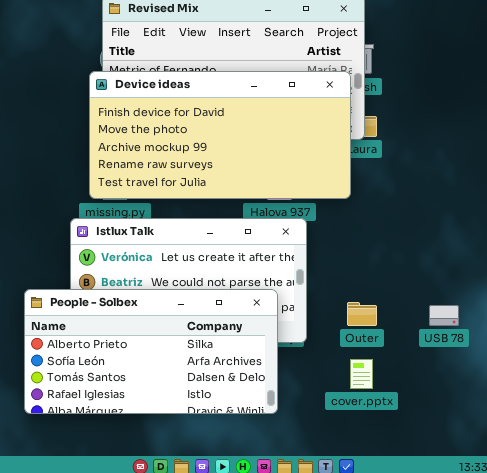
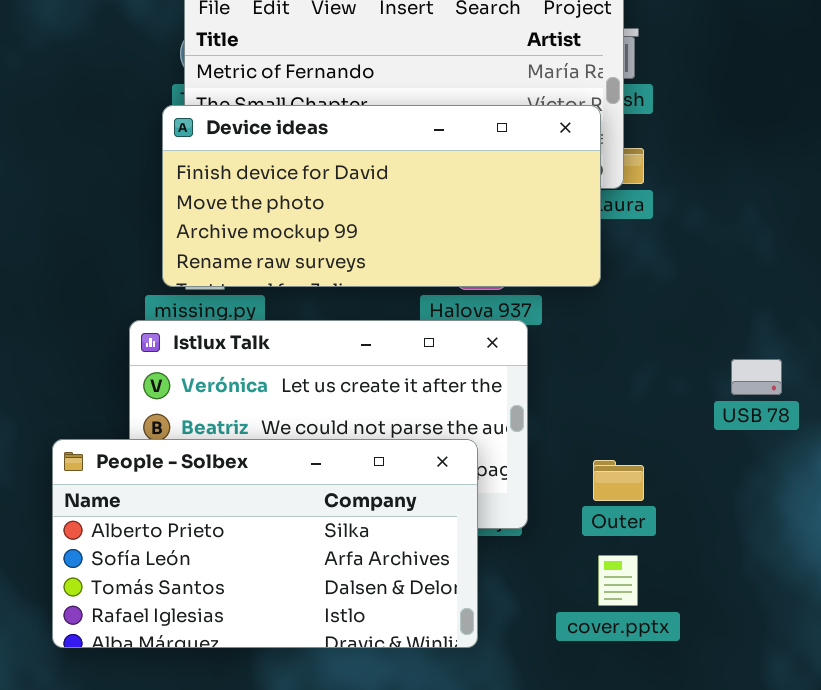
Device ideas: [89,71,351,199] -> [162,105,601,287], resized
USB 78: [429,305,459,326] -> [731,359,782,395], moved

